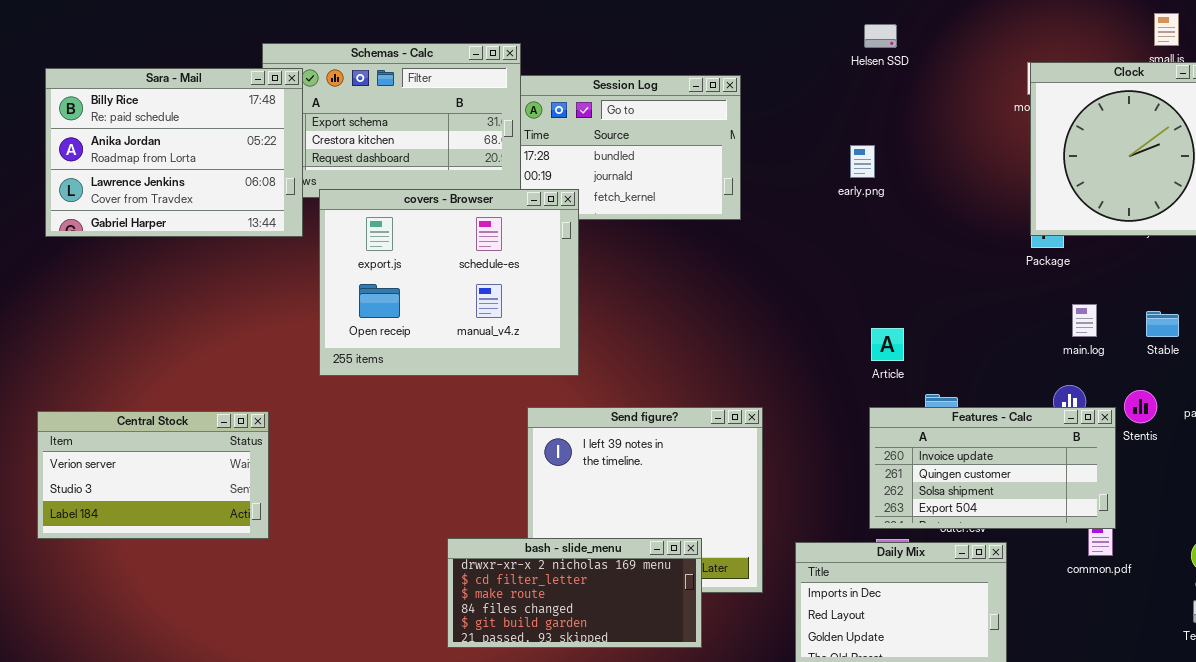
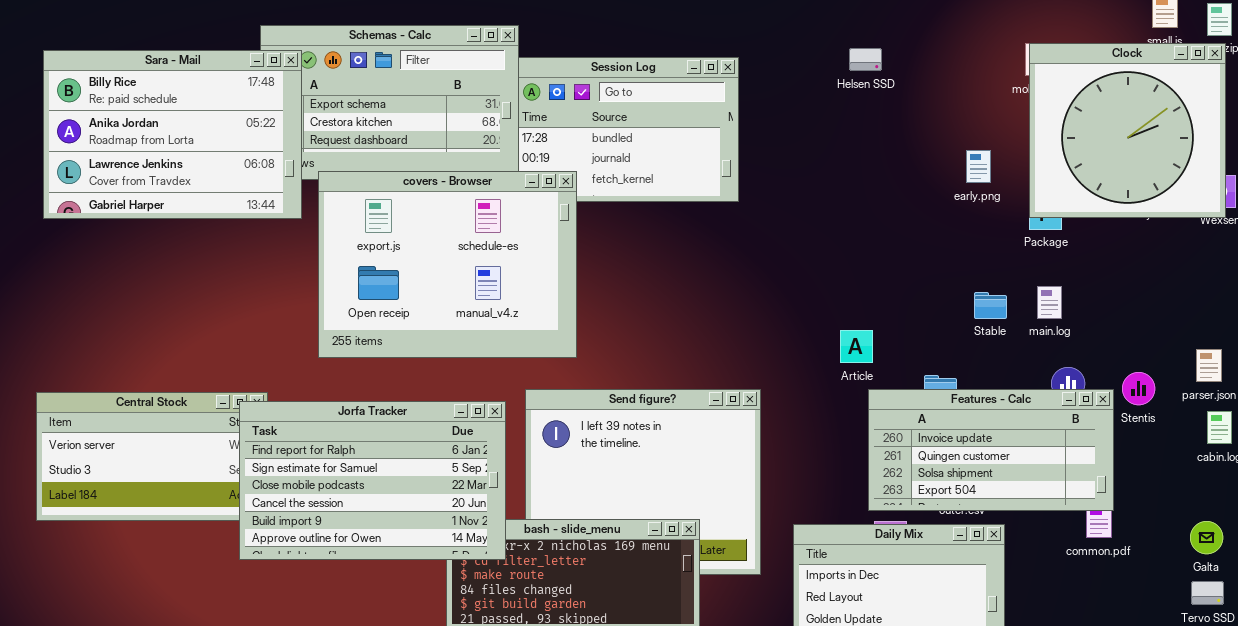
Helsen SSD: [864,24,897,48] -> [849,48,882,71], moved
early.png: [850,145,875,178] -> [966,150,991,183], moved
main.log: [1072,304,1097,337] -> [1037,286,1062,319], moved
Stable: [1146,311,1179,337] -> [974,292,1007,319], moved
Article: [871,328,904,361] -> [840,330,873,363], moved
Jorfa Tracker: none -> [239,401,506,560], opened

